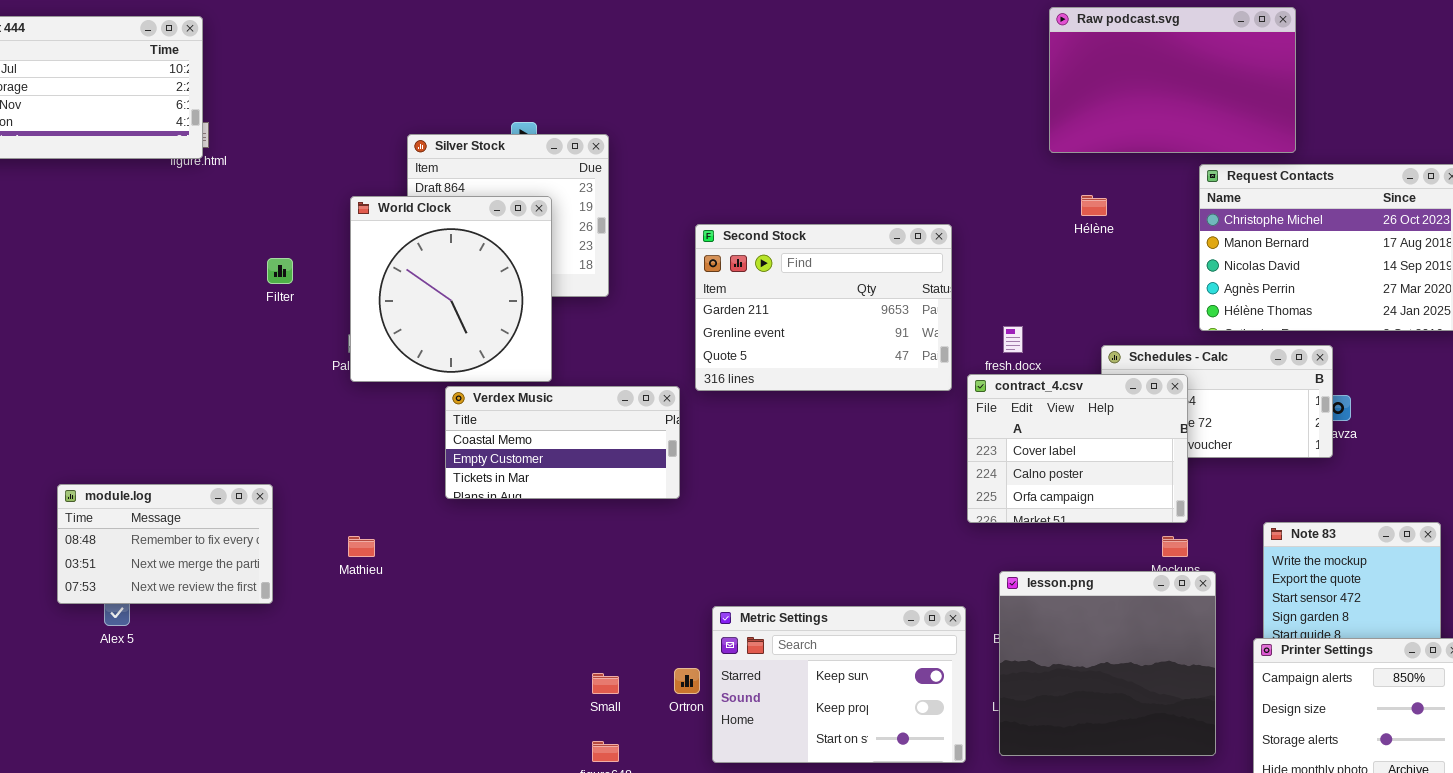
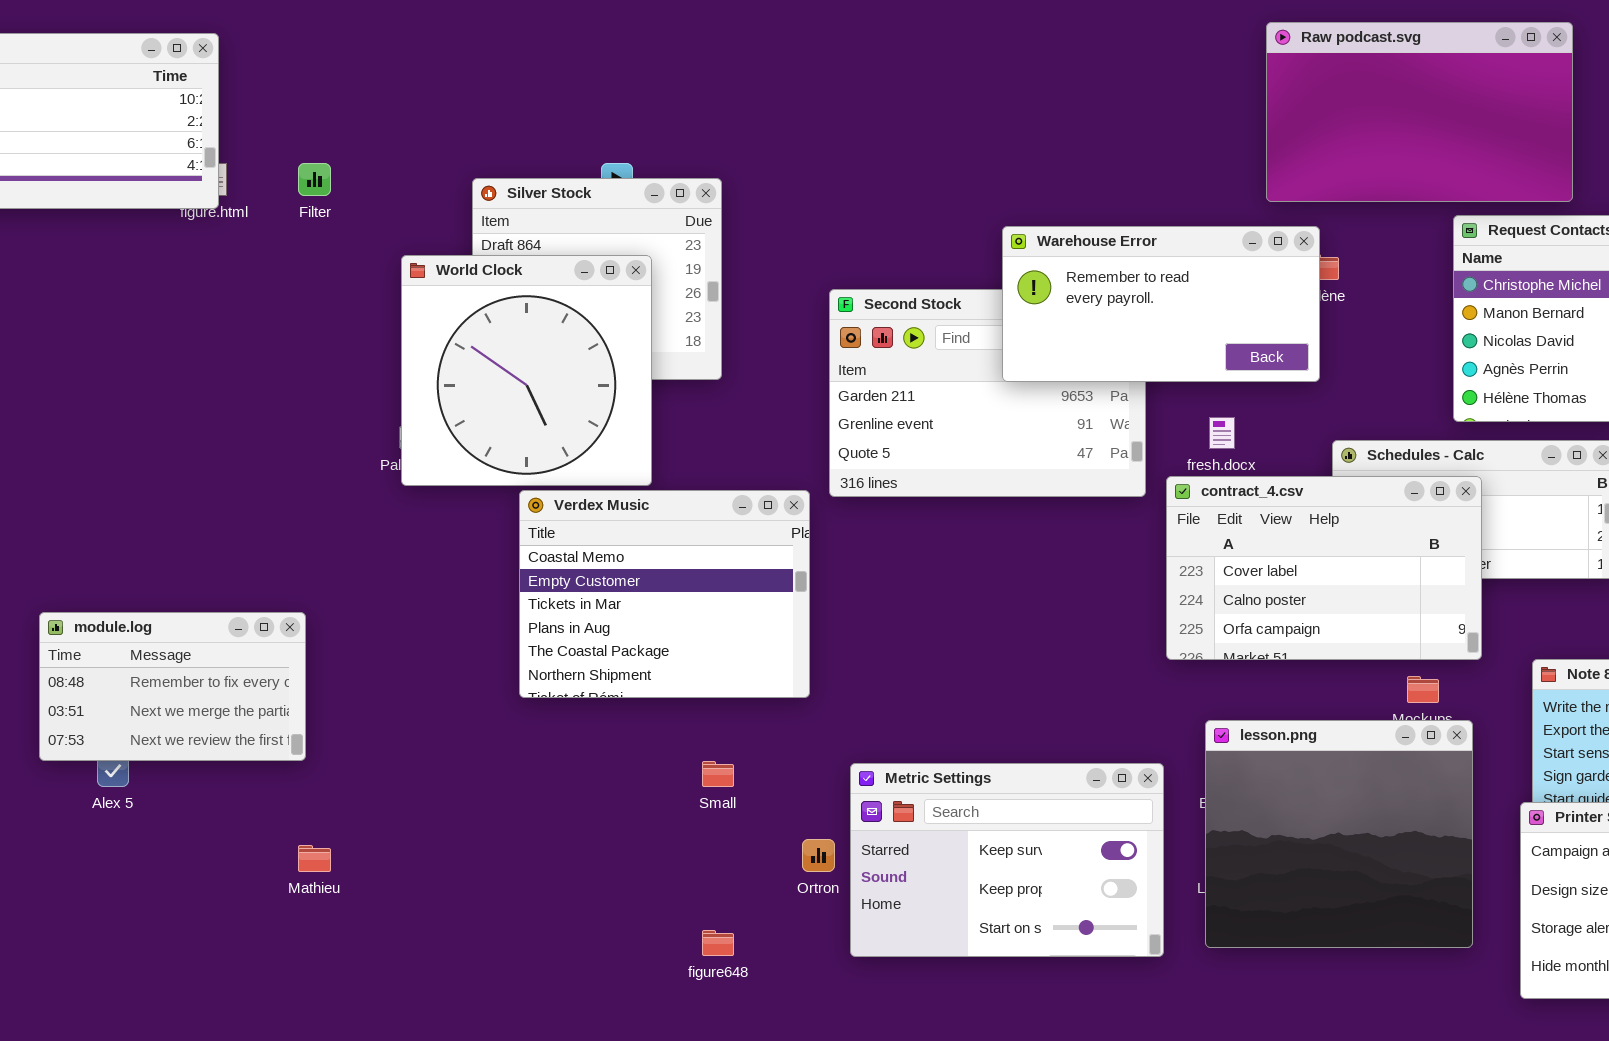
Warehouse Error: none -> [1002,226,1320,382], opened
Filter: [267,258,293,284] -> [298,163,331,196], moved
contract_4.csv: [967,374,1188,523] -> [1166,476,1482,660], resized
Verdex Music: [445,386,680,499] -> [519,490,810,698], resized
Mathieu: [348,536,375,557] -> [298,845,331,872], moved
Small: [592,673,619,694] -> [702,761,734,787], moved

